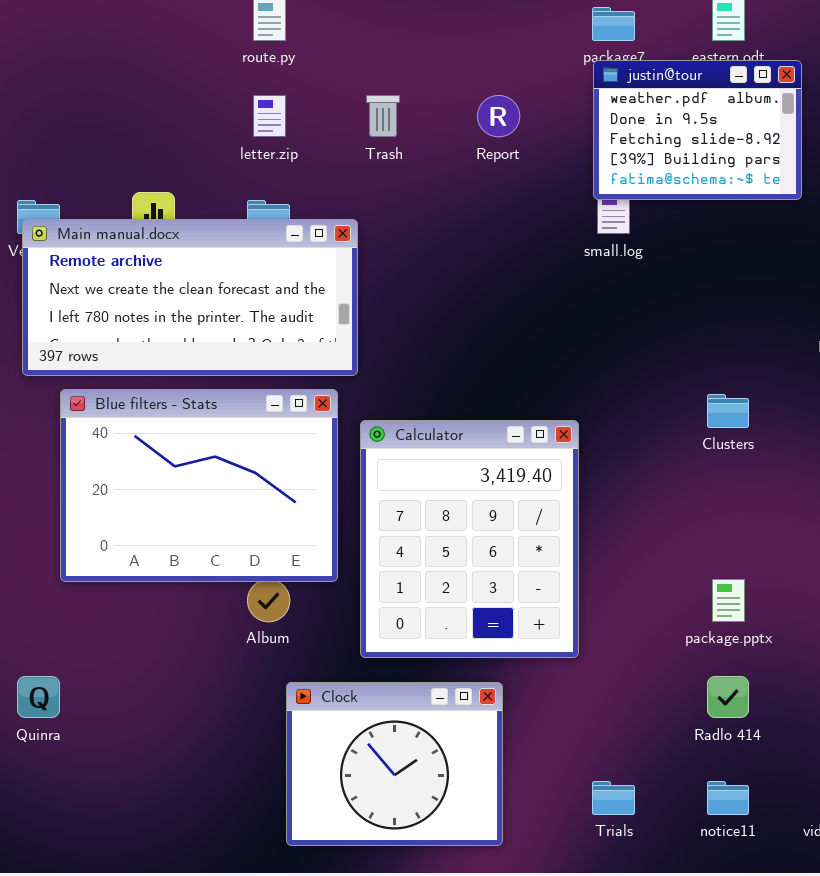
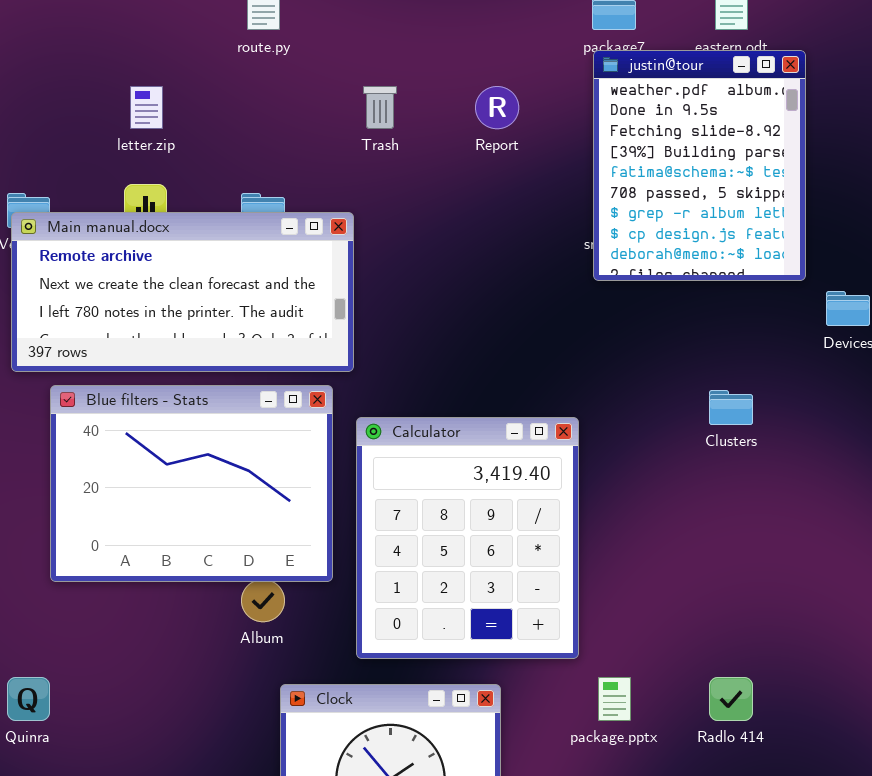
justin@tour: [593,60,802,200] -> [593,50,806,281], resized
letter.zip: [253,95,286,137] -> [130,86,163,129], moved
package.pptx: [712,579,745,622] -> [598,677,631,721], moved

